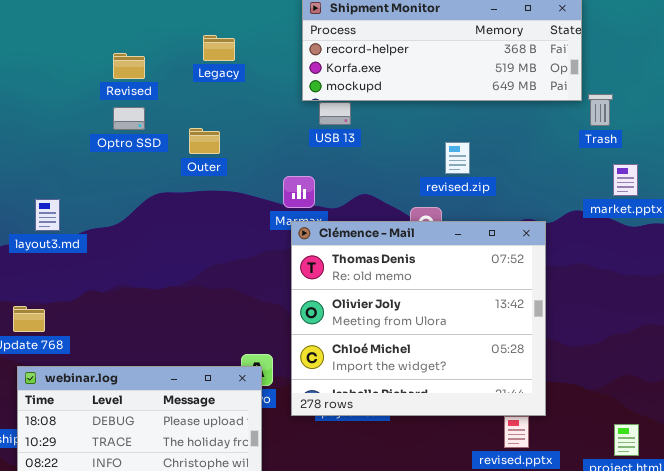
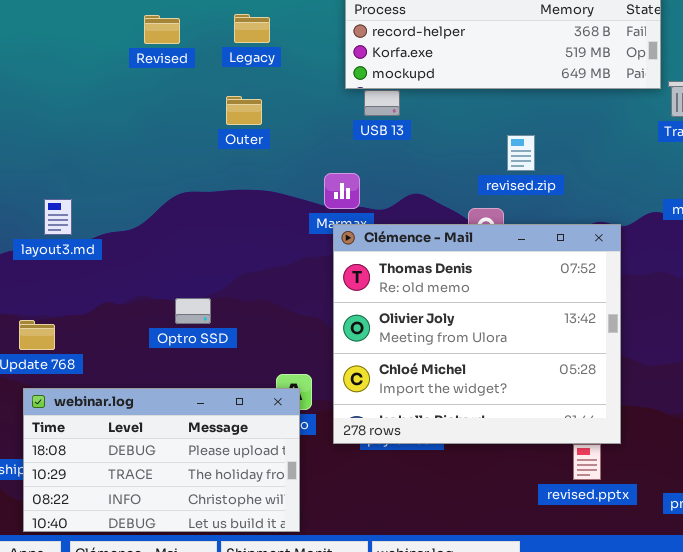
Revised: [113,53,145,79] -> [144,15,180,44], moved
Optro SSD: [113,107,145,130] -> [175,298,211,324], moved
Outer: [189,128,220,154] -> [226,96,262,125], moved

